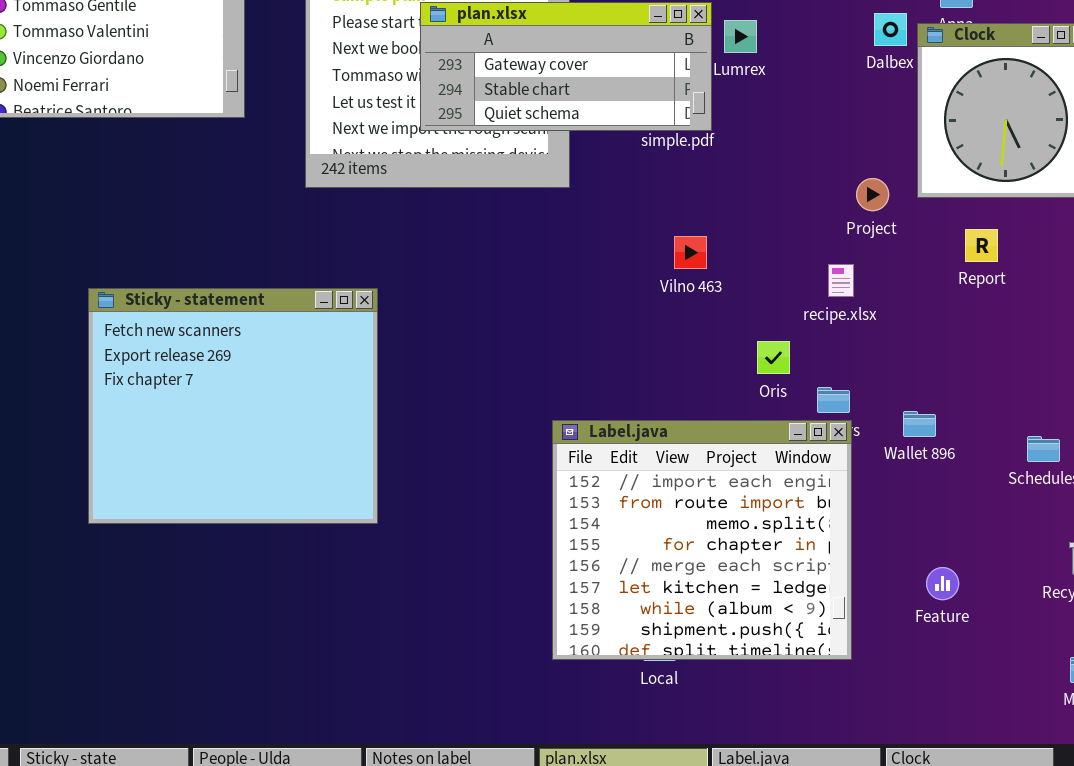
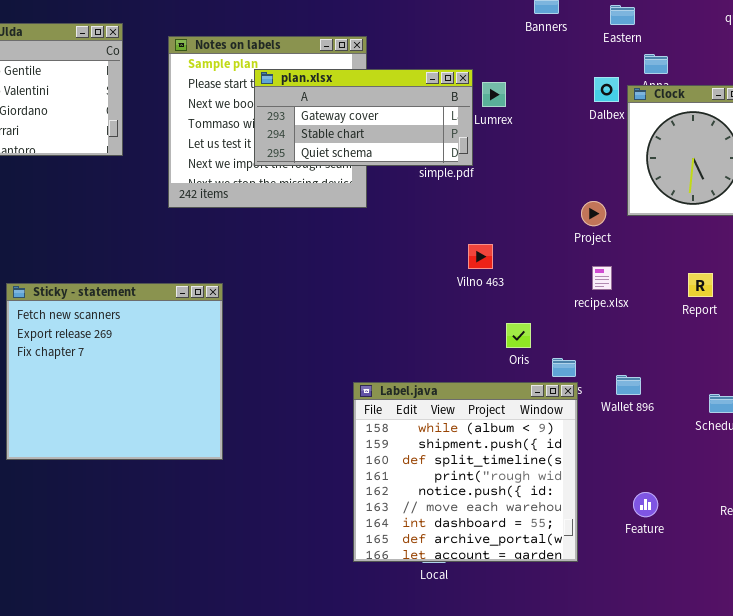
Report: [965,229,998,262] -> [688,273,713,297], moved
Vilno 463: [674,236,707,269] -> [468,244,493,269], moved
recipe.xlsx: [828,264,854,297] -> [592,266,612,290], moved
Label.java: [552,420,852,660] -> [353,382,578,562], scrolled down 6 rows

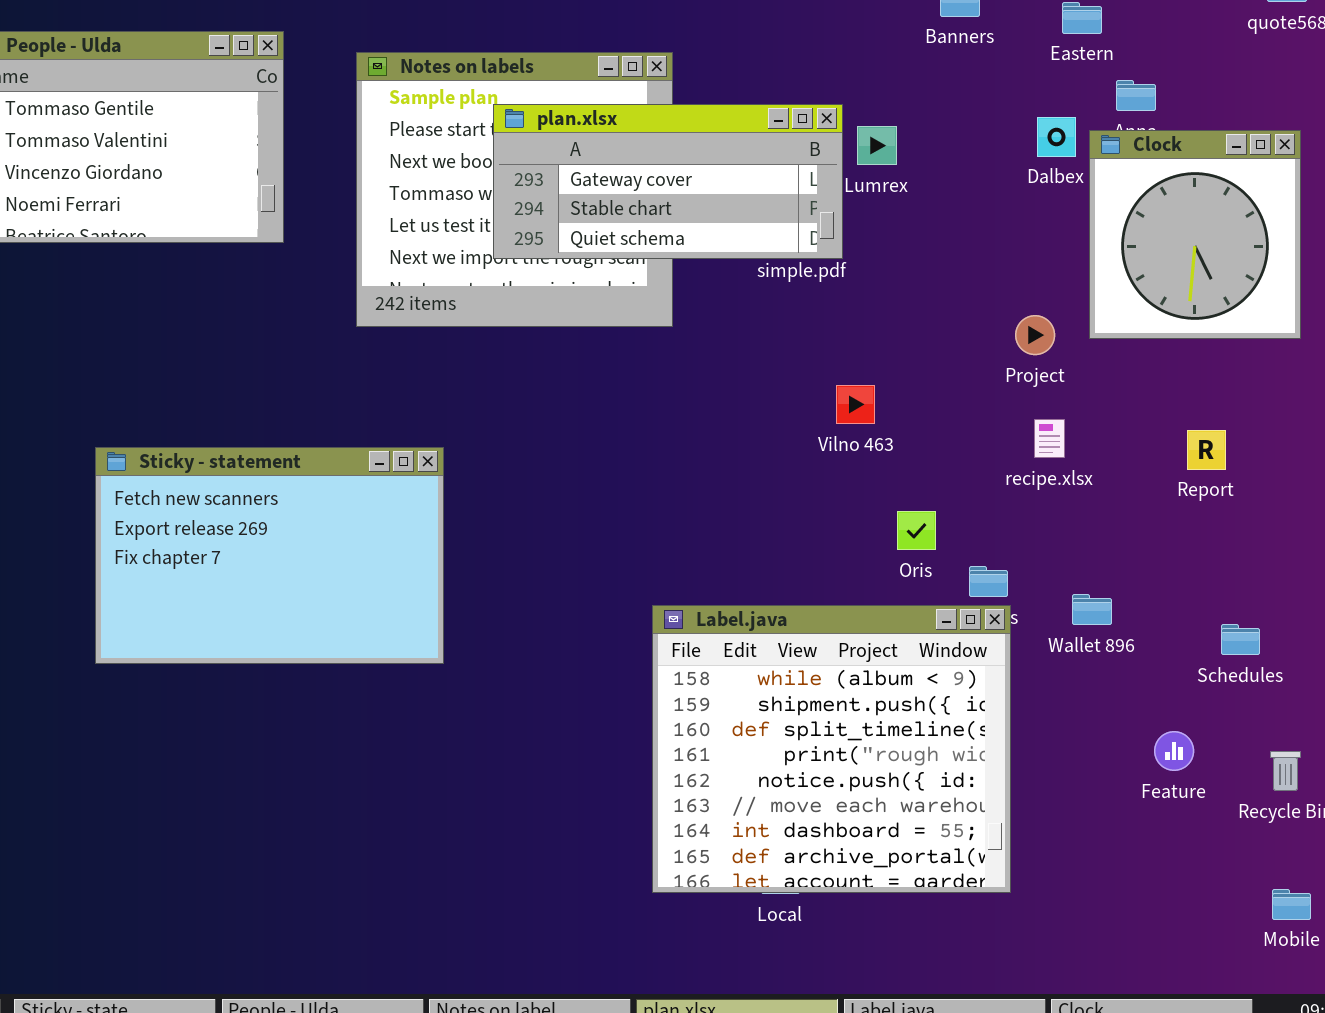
Sticky - statement: [6,283,223,460] -> [95,447,444,664], resized
Feature: [633,492,658,517] -> [1154,731,1194,771], moved

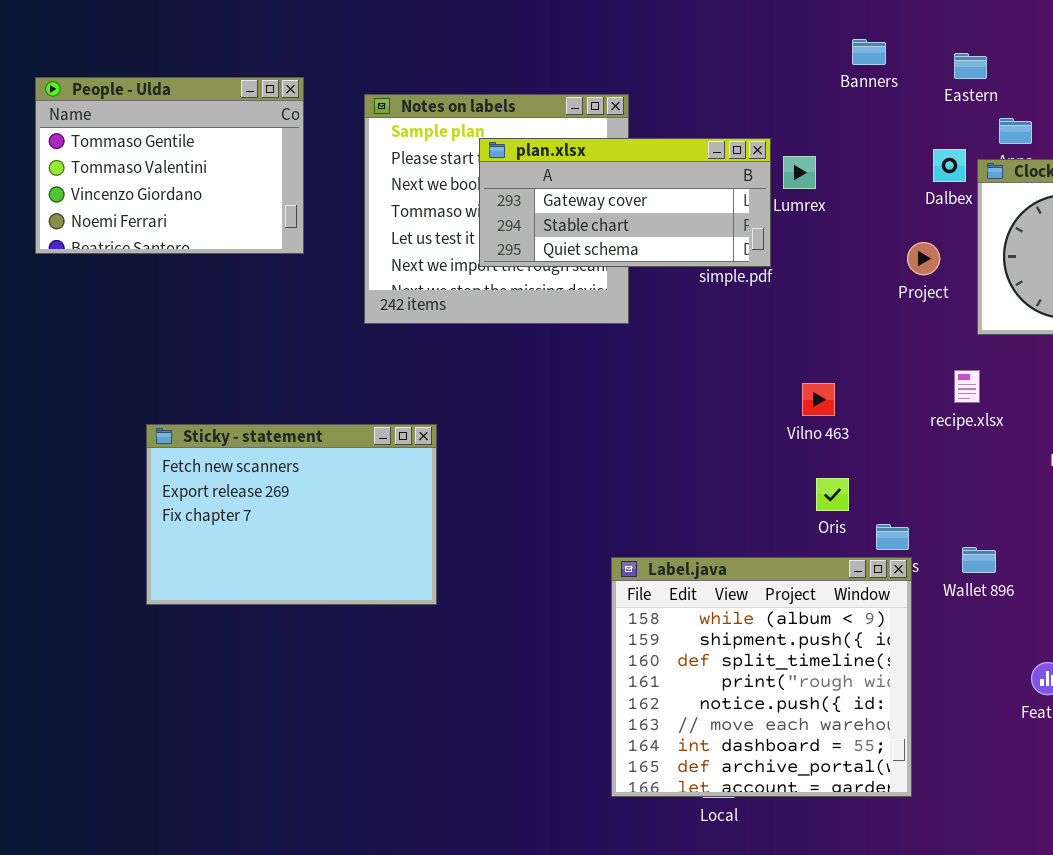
Project: [1015,315,1055,355] -> [907,242,940,275], moved
Vilno 463: [836,385,875,424] -> [802,383,835,416], moved
recipe.xlsx: [1034,419,1065,458] -> [954,370,980,403], moved

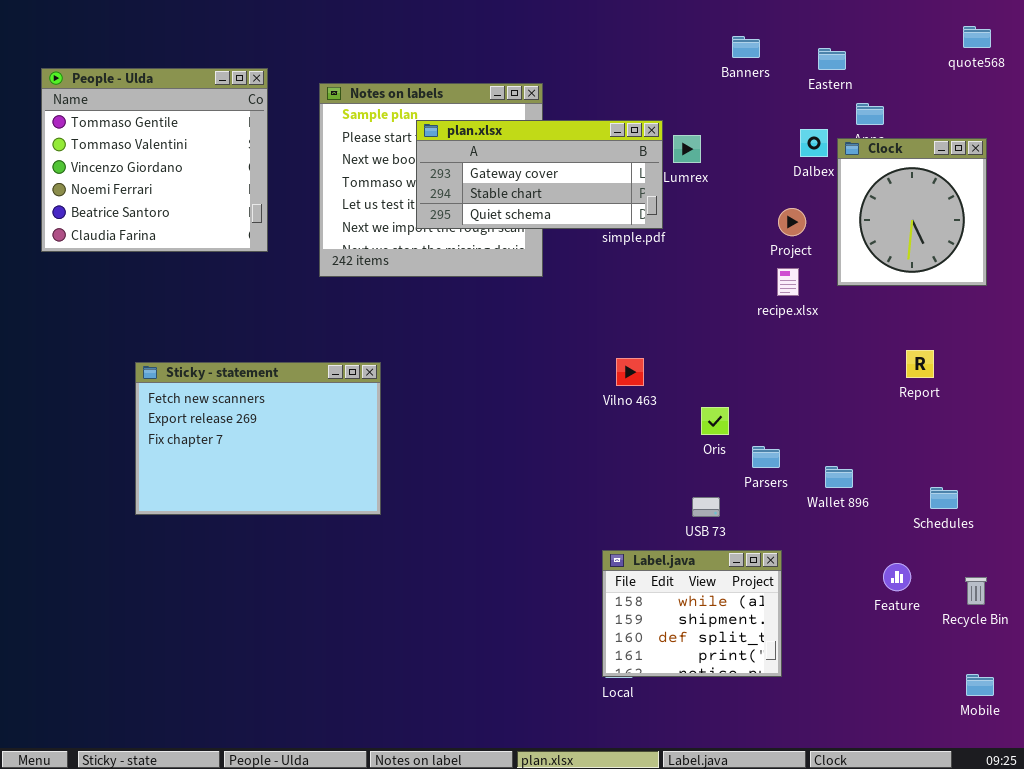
People - Ulda: [35,77,304,254] -> [41,68,268,252], resized
recipe.xlsx: [954,370,980,403] -> [777,268,799,296], moved
Vilno 463: [802,383,835,416] -> [616,358,644,386], moved
Label.java: [611,557,912,797] -> [602,550,782,677], resized

